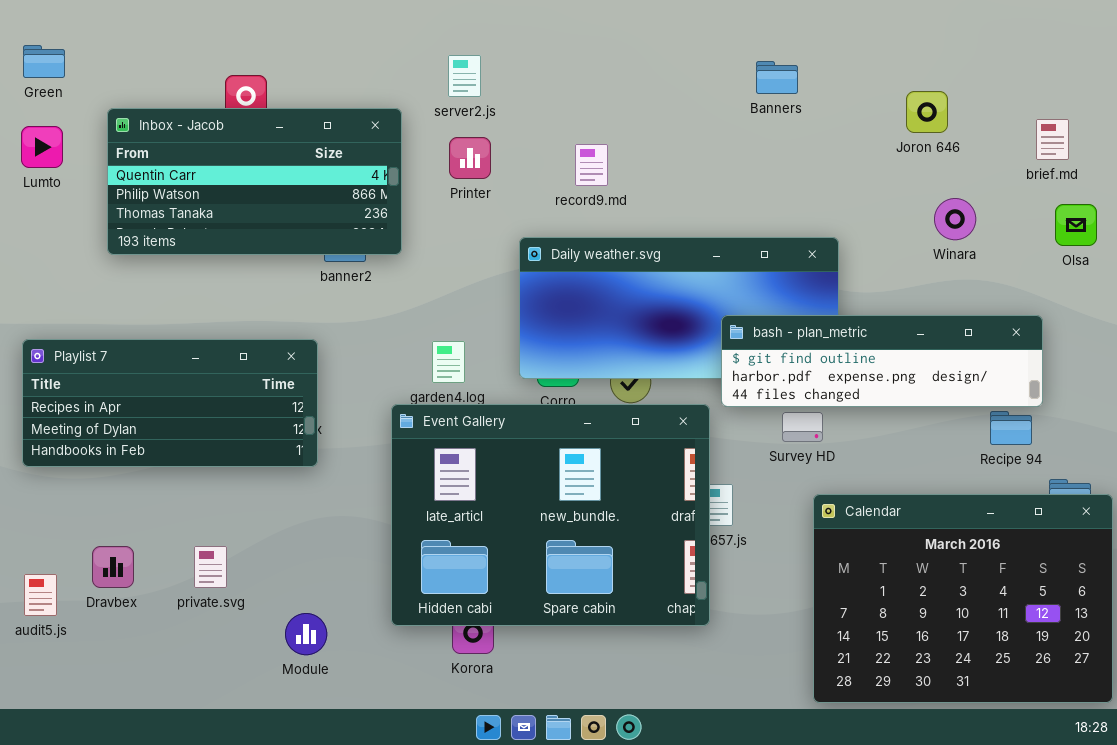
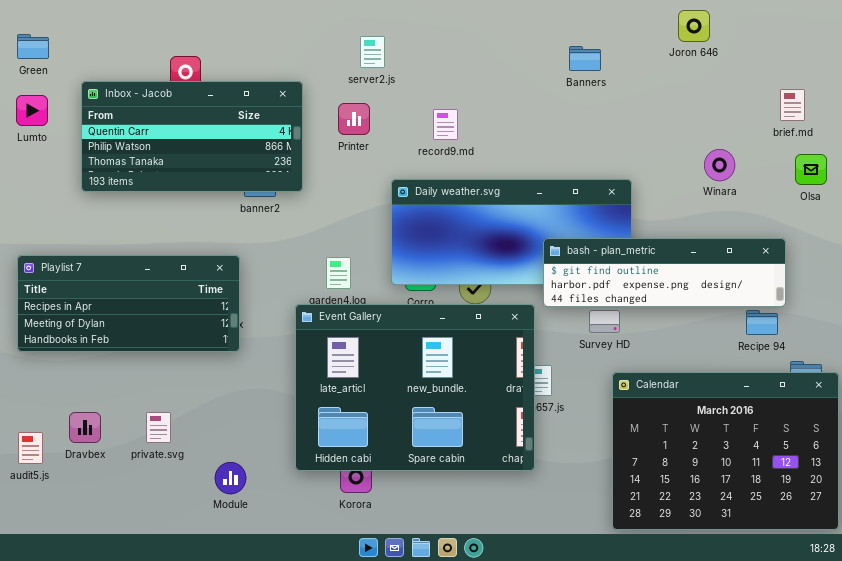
server2.js: [448,55,481,97] -> [360,36,385,68], moved
Joron 646: [906,91,948,133] -> [678,10,710,42], moved

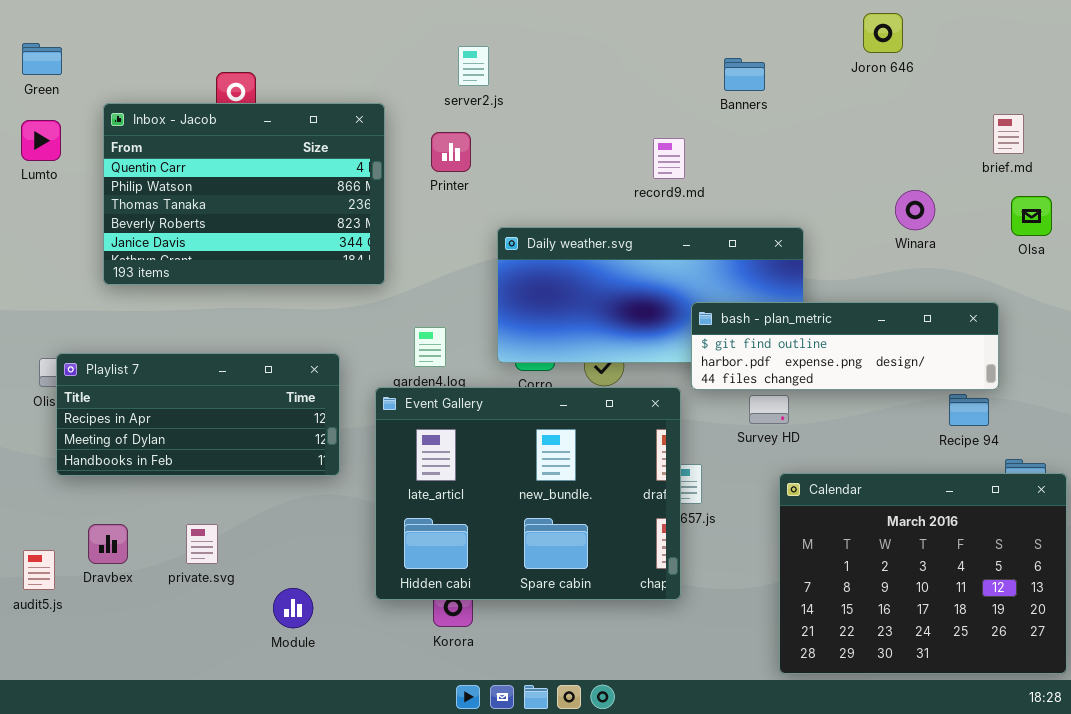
Inbox - Jacob: [81,81,303,192] -> [103,103,385,285], resized
record9.md: [433,109,458,140] -> [653,138,685,179], moved
Playlist 7: [17,255,240,352] -> [56,353,340,476], moved

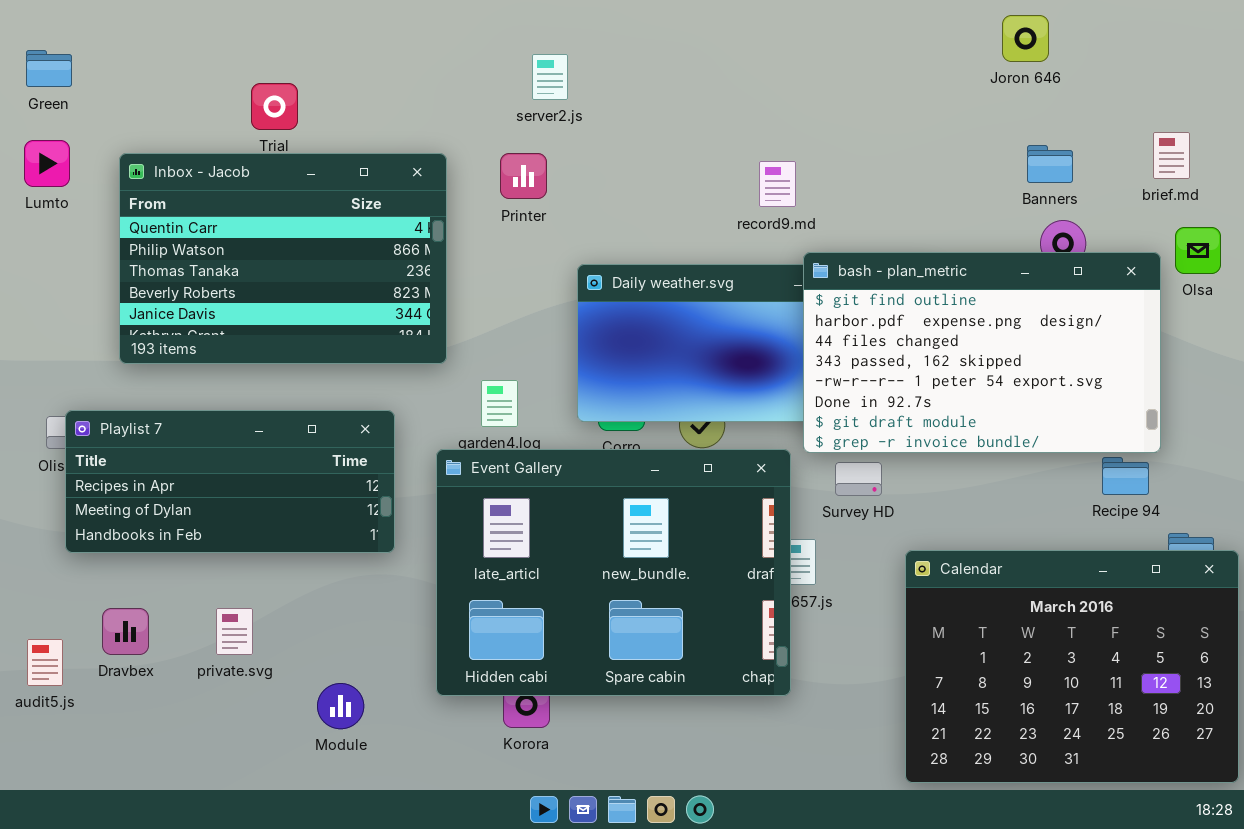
Banners: [724,58,765,91] -> [1027,145,1073,183], moved
Inbox - Jacob: [103,103,385,285] -> [119,153,447,364], moved
bash - plan_metric: [691,302,999,390] -> [803,252,1161,453], resized
Survey HD: [749,395,789,424] -> [835,462,882,496], moved

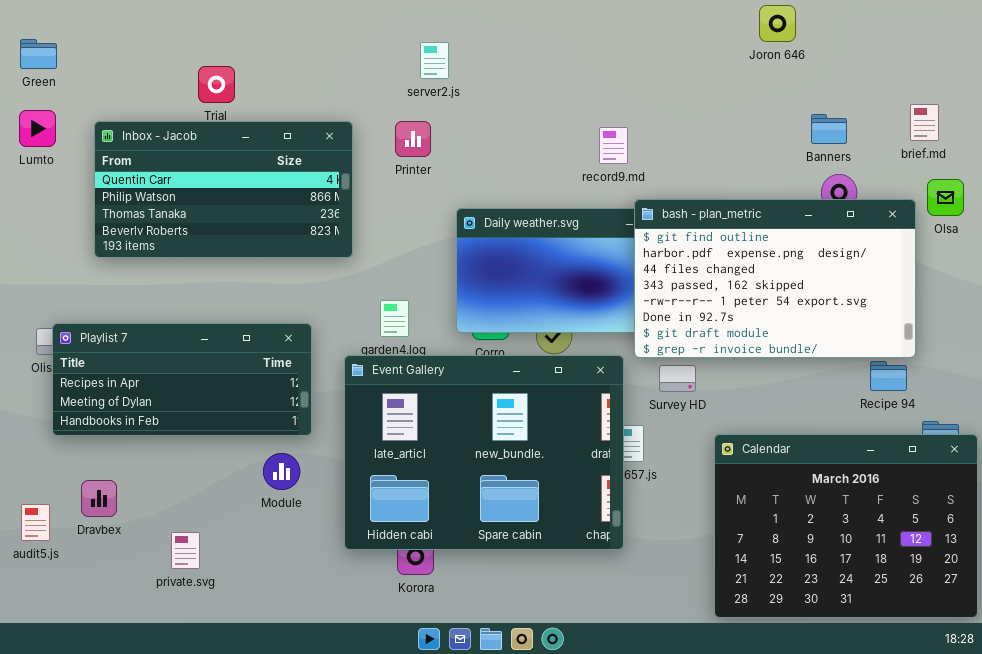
Joron 646: [1002,15,1049,62] -> [759,5,796,42], moved
Inbox - Jacob: [119,153,447,364] -> [94,121,353,258], resized
private.svg: [216,608,253,655] -> [171,532,200,569], moved
Module: [317,683,364,729] -> [263,453,300,490], moved

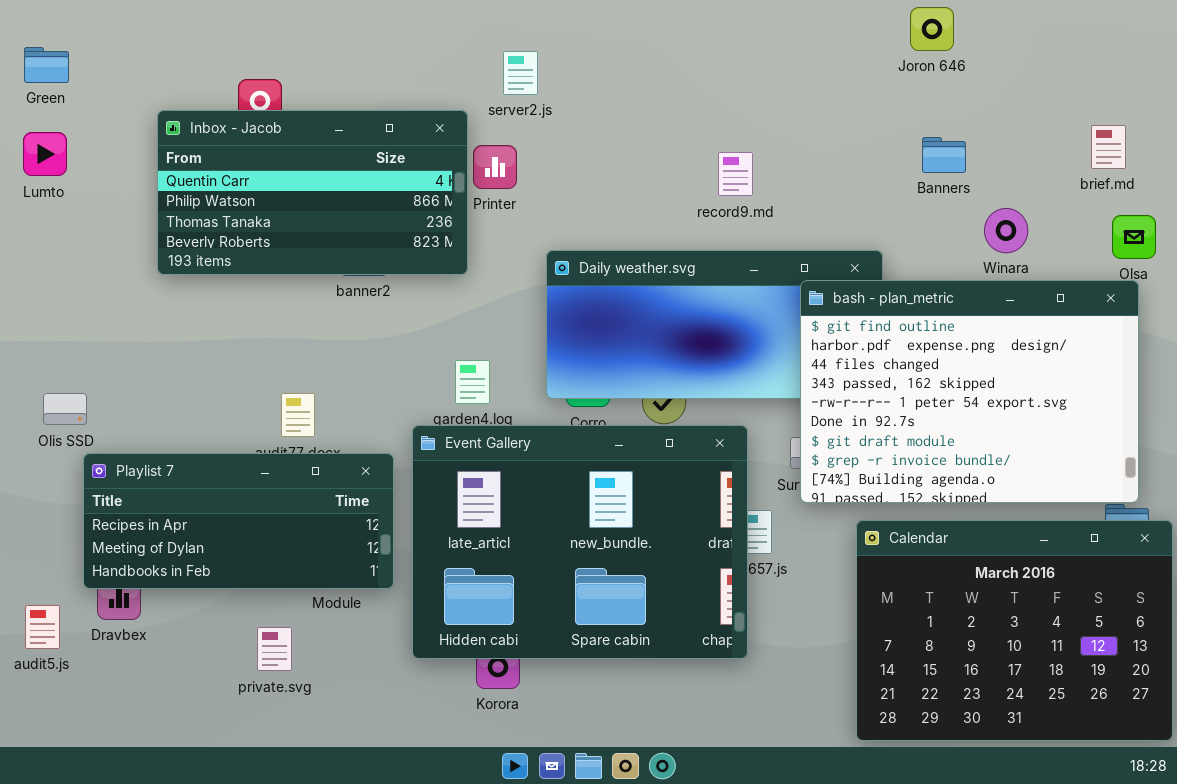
Banners: [811,114,847,144] -> [922,137,966,173], moved
Inbox - Jacob: [94,121,353,258] -> [157,110,468,275], moved
bash - plan_metric: [634,199,916,358] -> [800,280,1139,503], moved, resized
Playlist 7: [52,323,312,436] -> [83,453,394,589], moved
private.svg: [171,532,200,569] -> [257,627,292,671], moved

